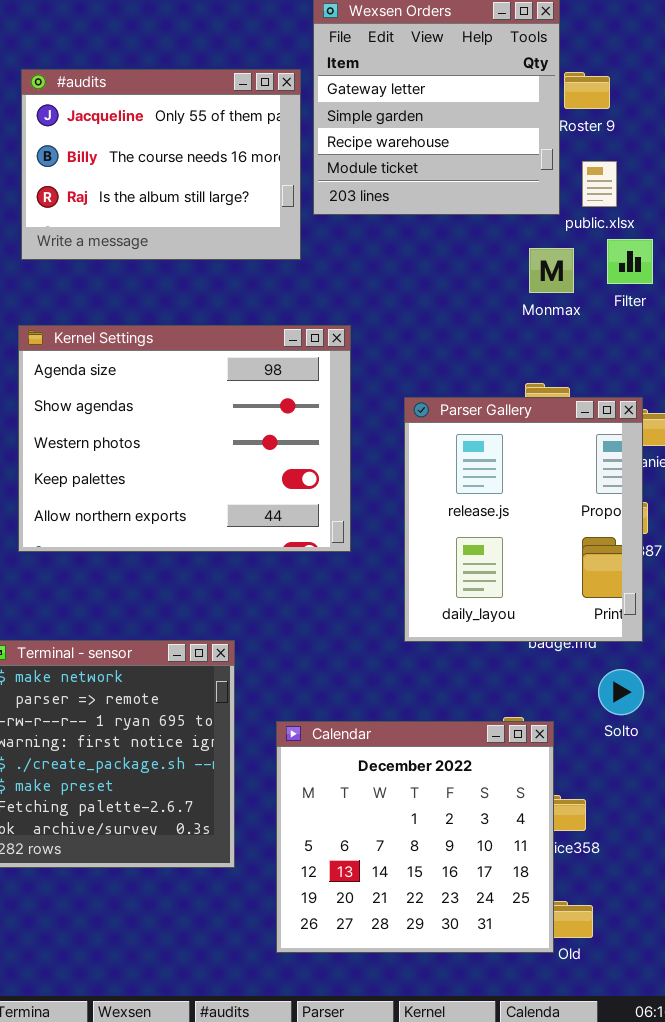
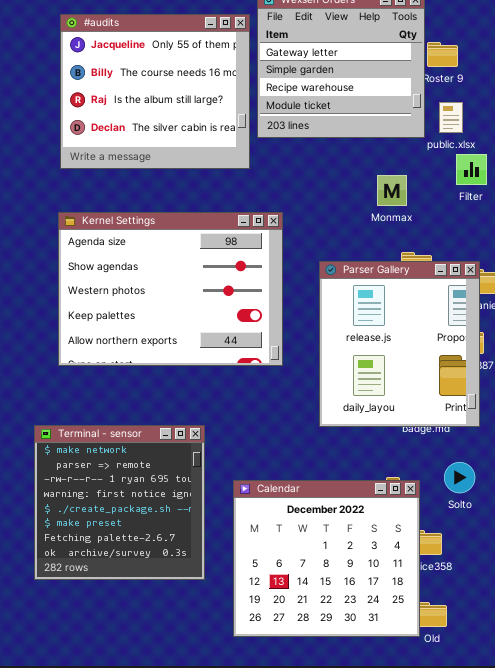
#audits: [21,69,301,260] -> [60,14,250,169], resized
Monmax: [529,248,574,293] -> [377,175,407,206], moved
Solto: [598,669,644,715] -> [444,462,475,493], moved

